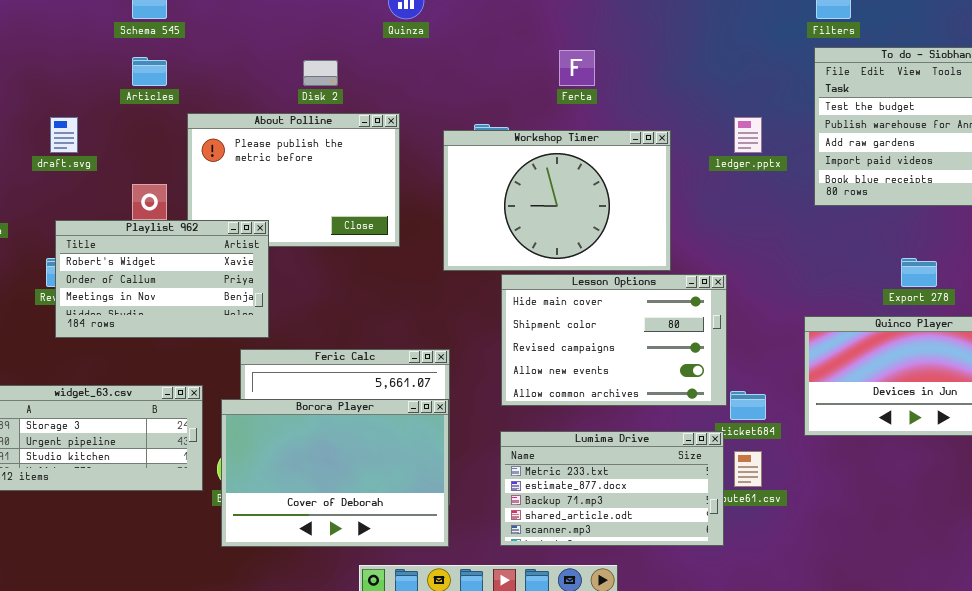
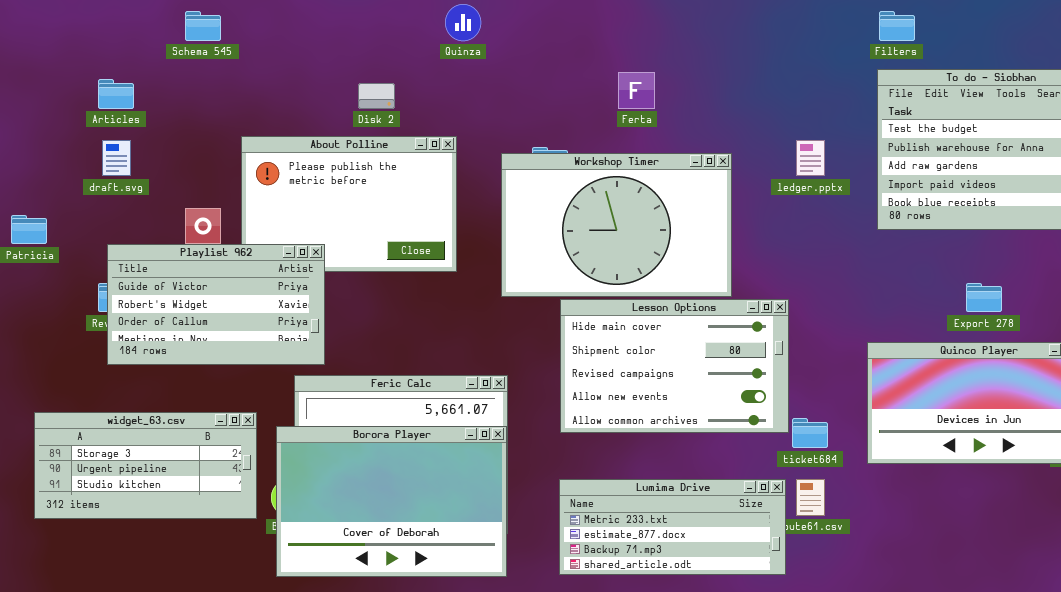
Articles: [132,57,167,86] -> [98,79,134,109], moved
Playlist 962: [55,220,269,338] -> [107,244,325,365], scrolled up 1 row
Lumima Drive: [500,431,724,546] -> [559,479,786,575], resized

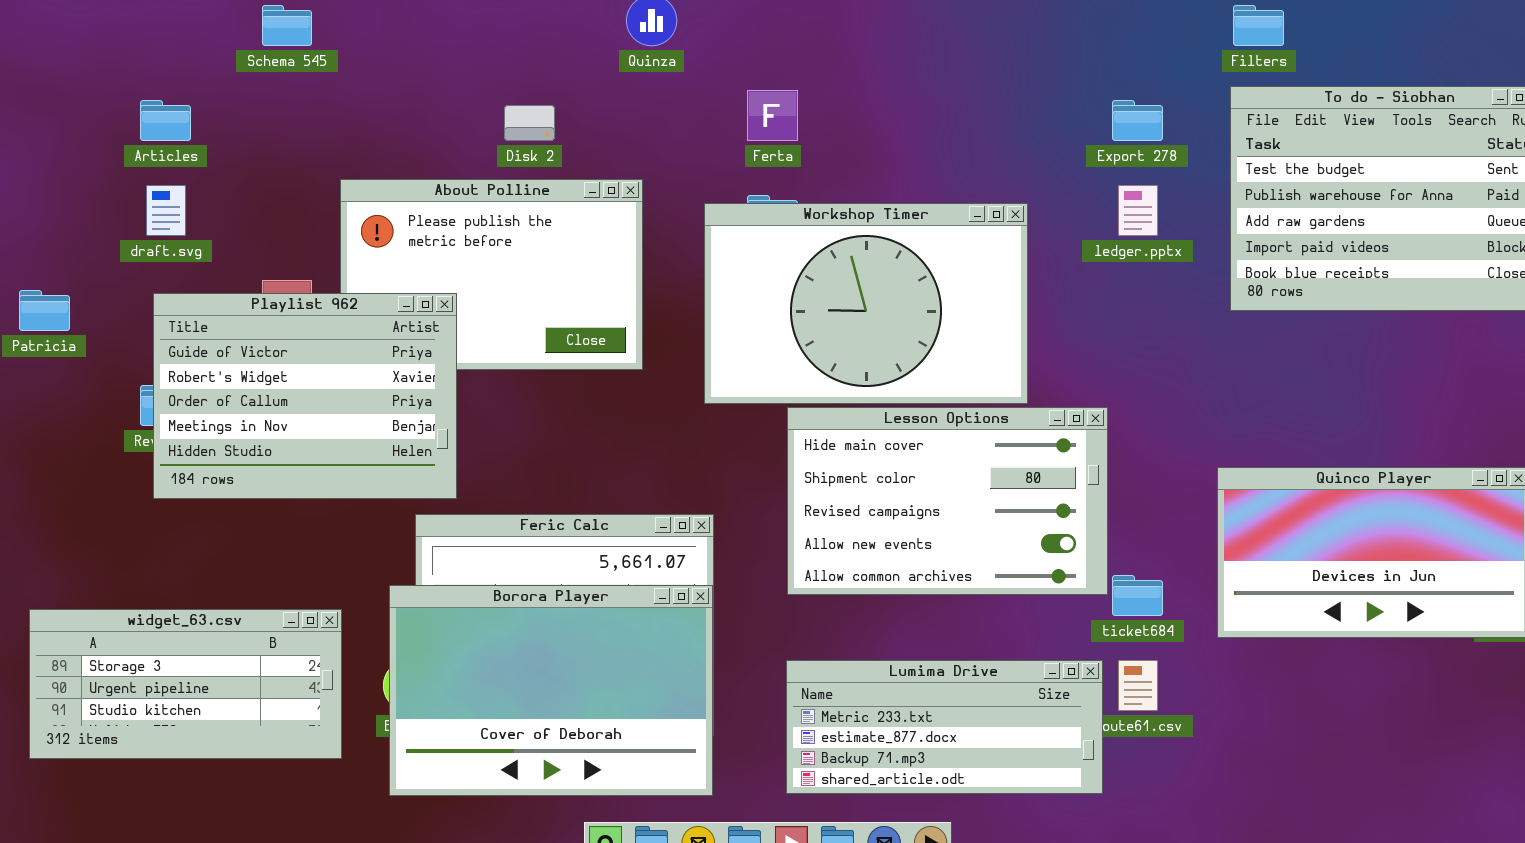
Ferta: [618,72,655,109] -> [747,90,798,141], moved
Playlist 962: [107,244,325,365] -> [153,293,457,499], resized
Export 278: [966,283,1002,312] -> [1112,100,1163,141], moved
widget_63.csv: [34,412,257,519] -> [29,609,342,759], moved

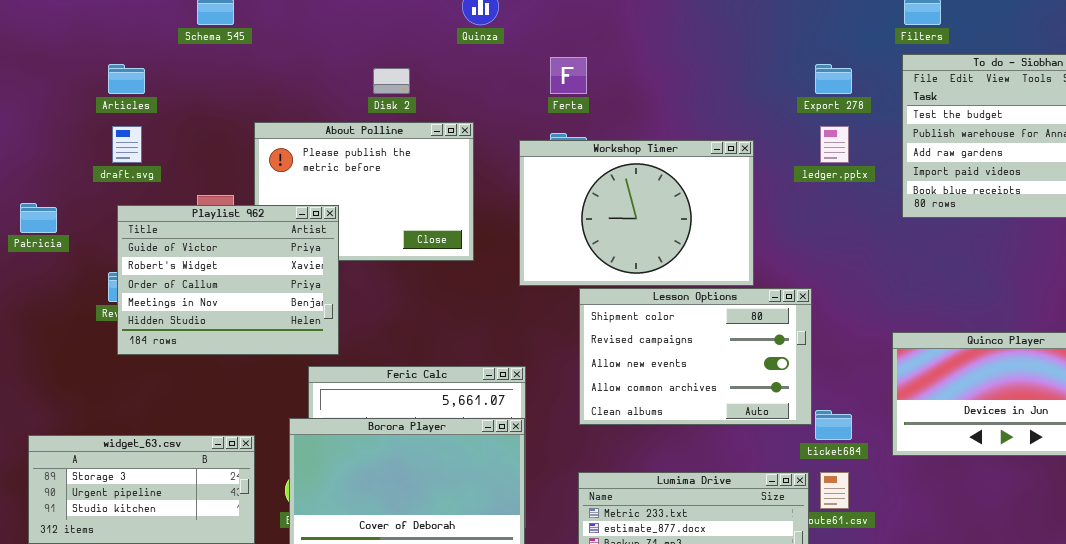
Lesson Options: [787,407,1108,595] -> [579,288,812,425], scrolled down 1 row

